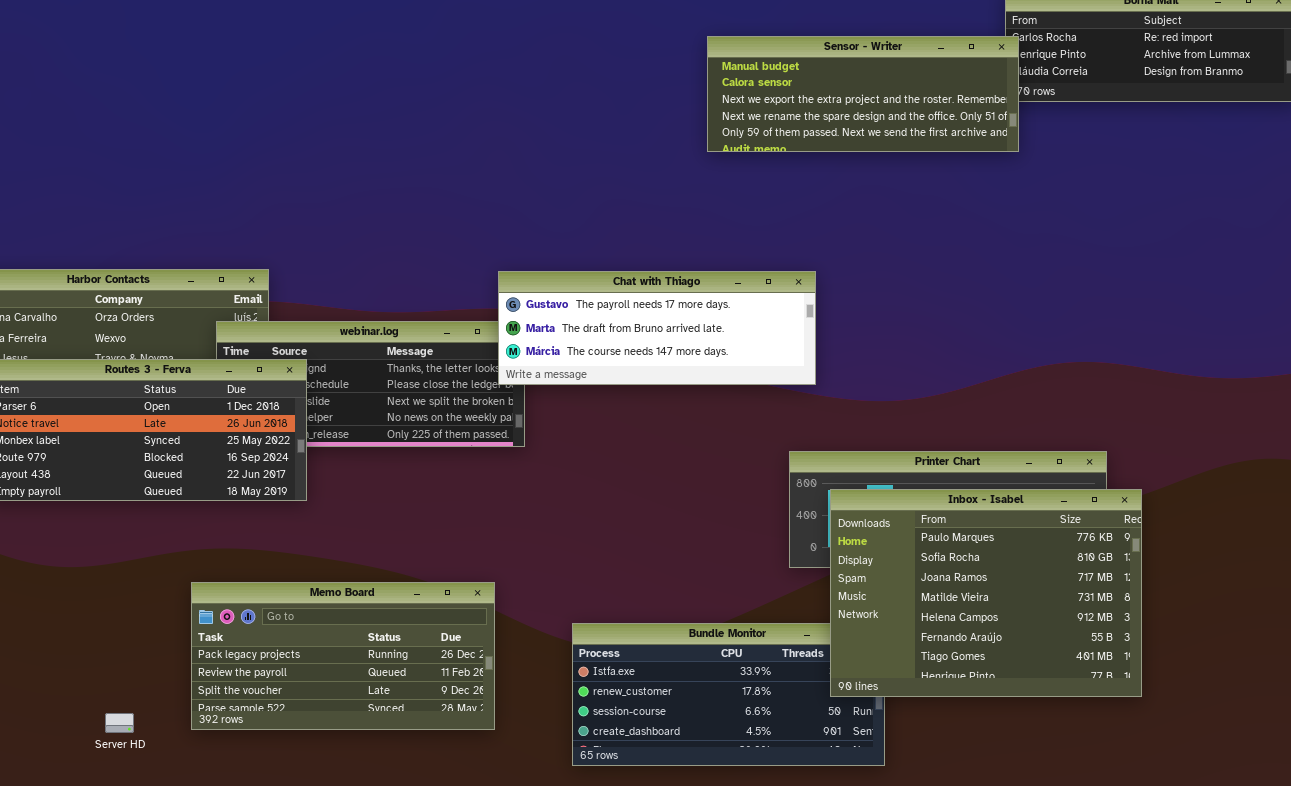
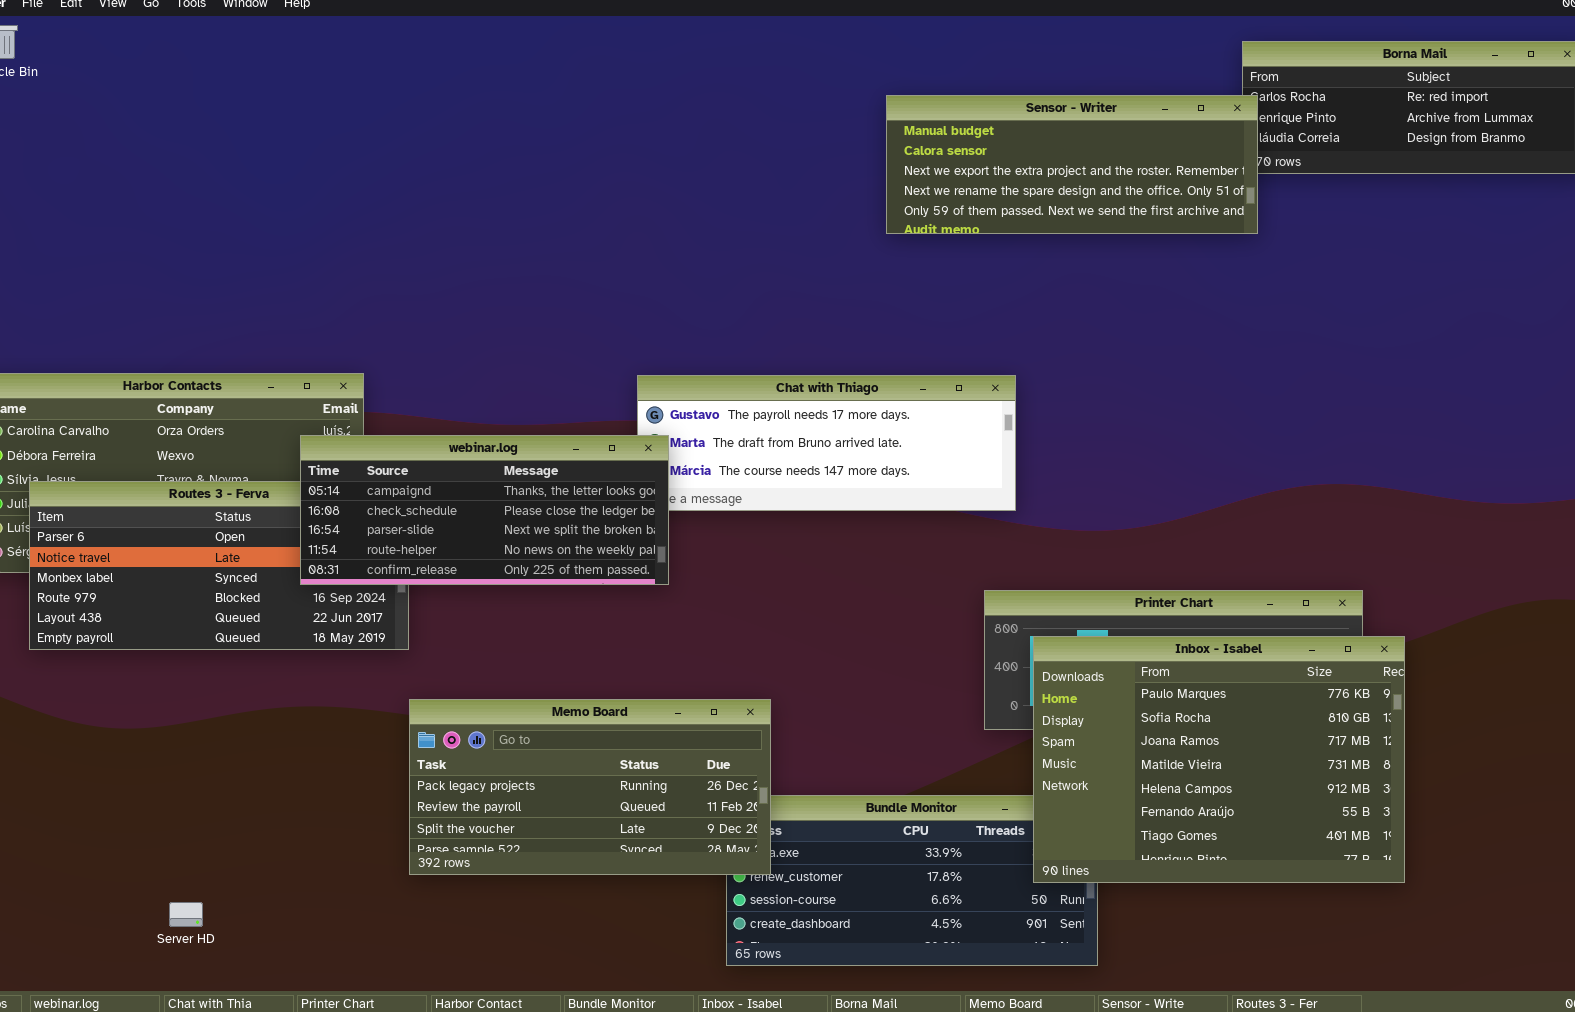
webinar.log: [216,321,525,447] -> [300,435,669,585], raised
Memo Board: [191,582,495,730] -> [409,699,771,875], moved

